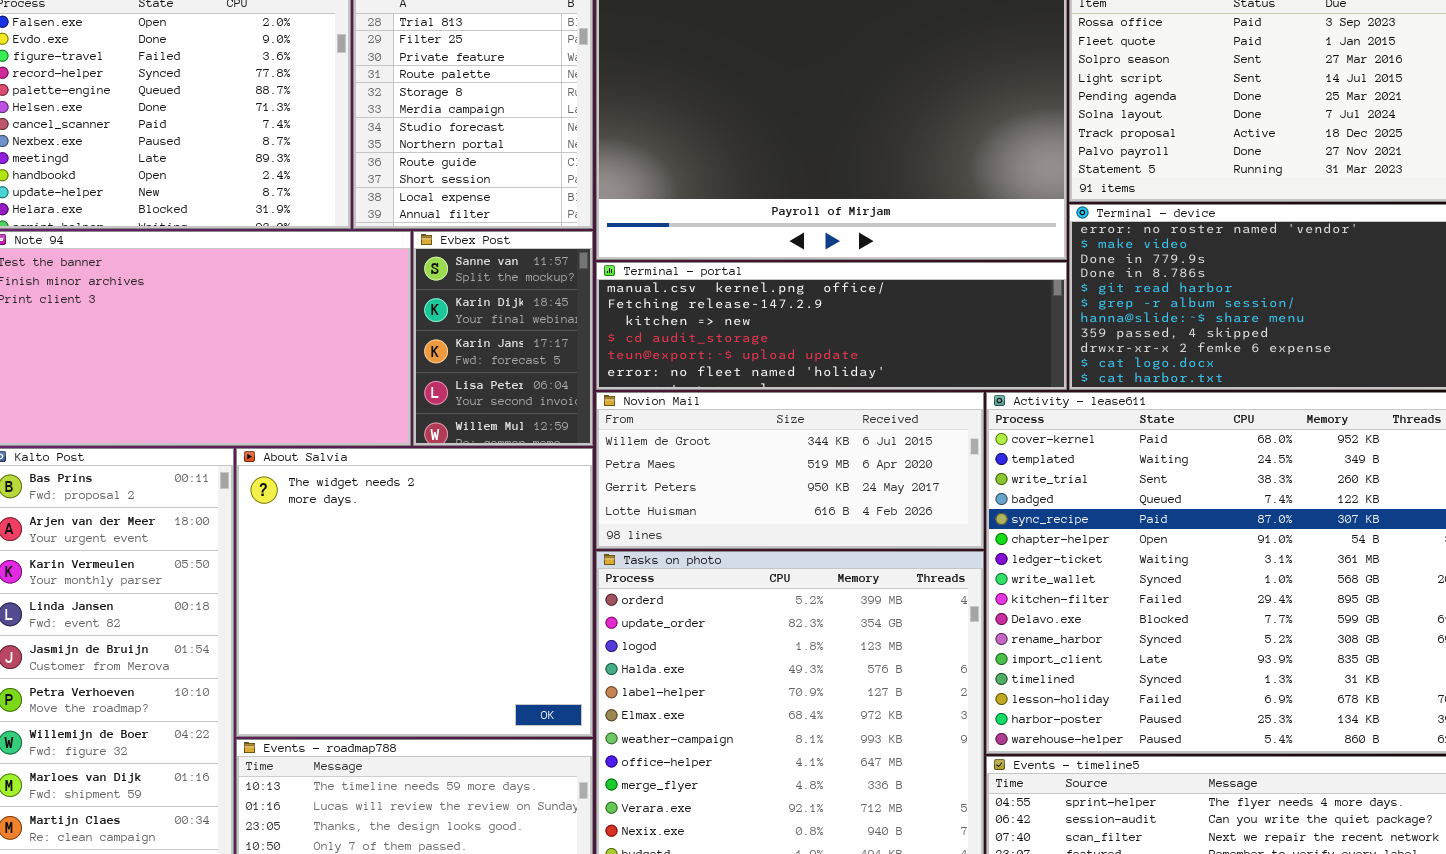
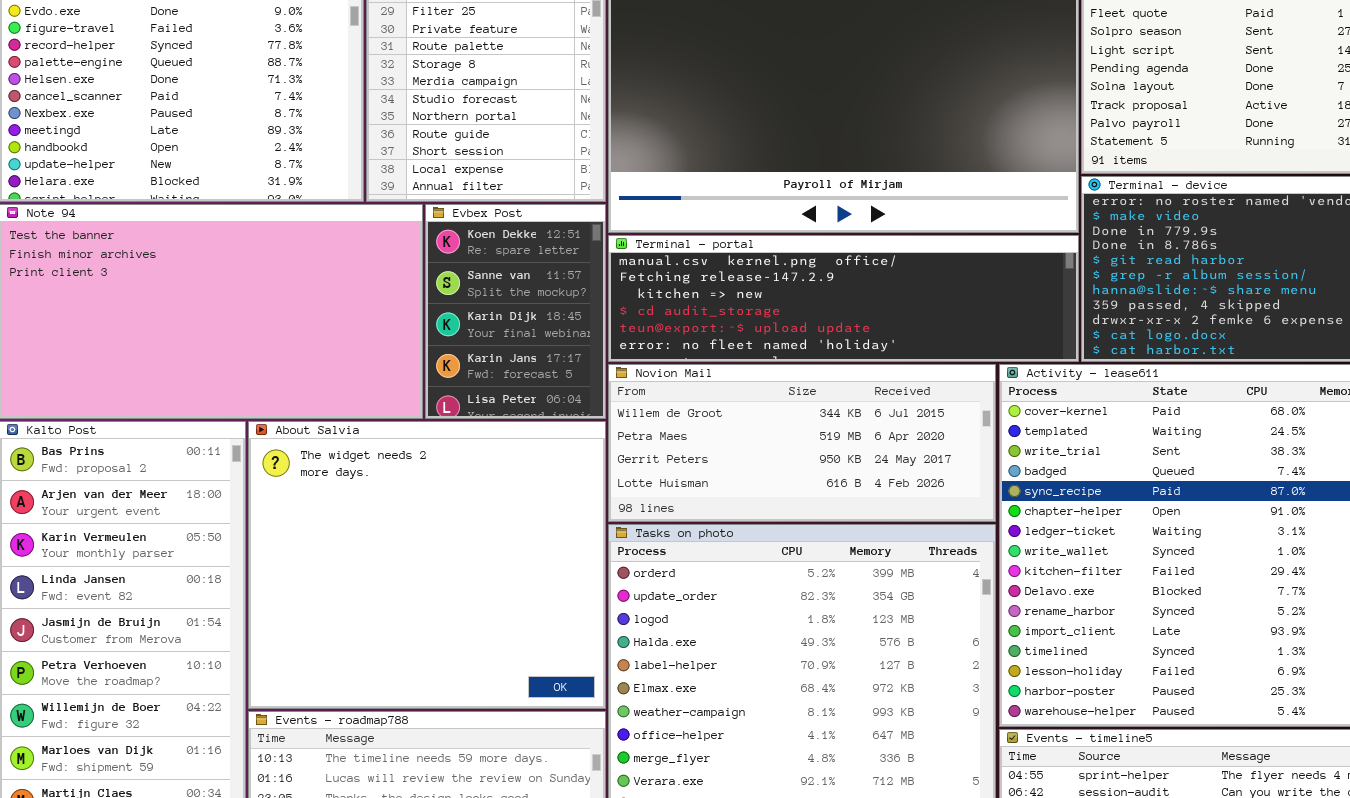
Evbex Post: [413,231,593,446] -> [425,204,606,419], scrolled up 1 row

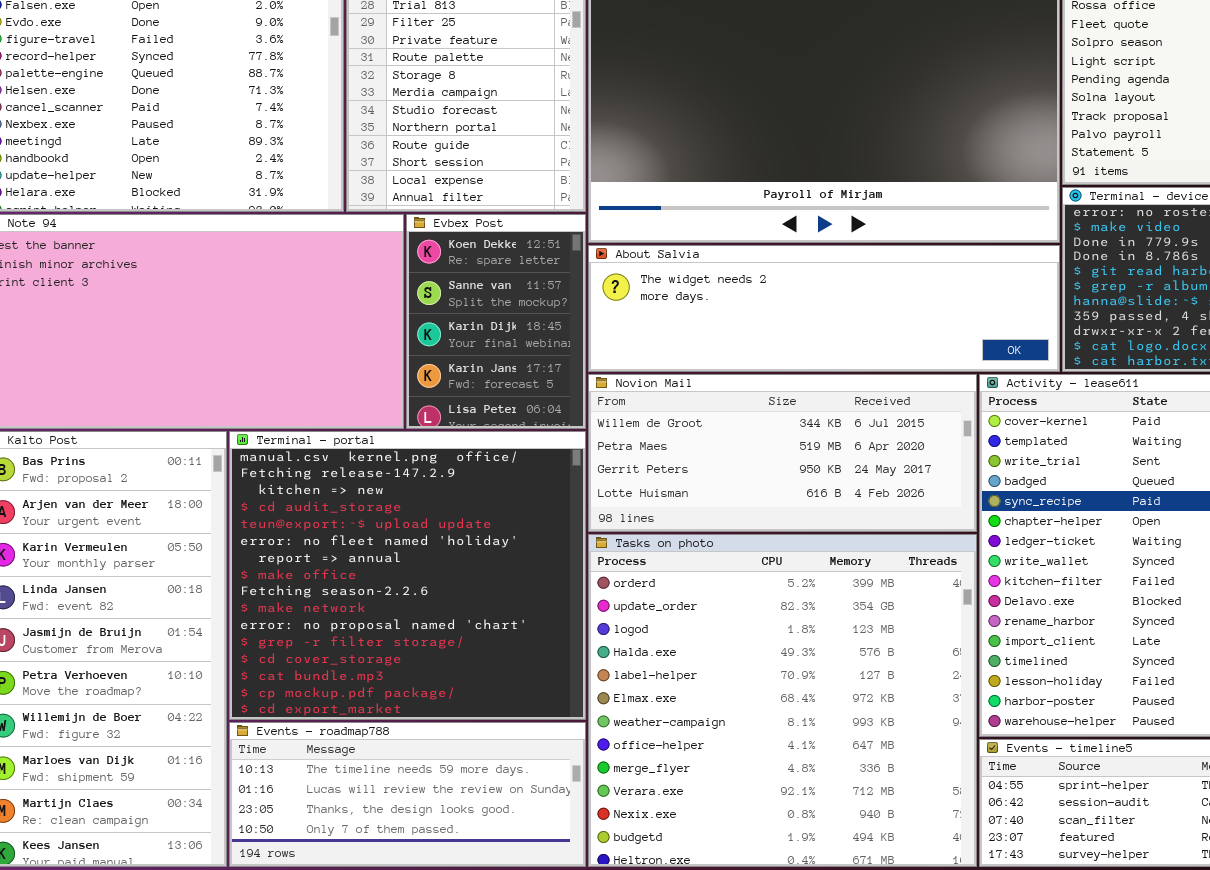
Terminal - portal: [608,235,1079,362] -> [229,431,586,720], moved, resized
About Salvia: [248,421,606,709] -> [588,245,1060,372], moved, resized

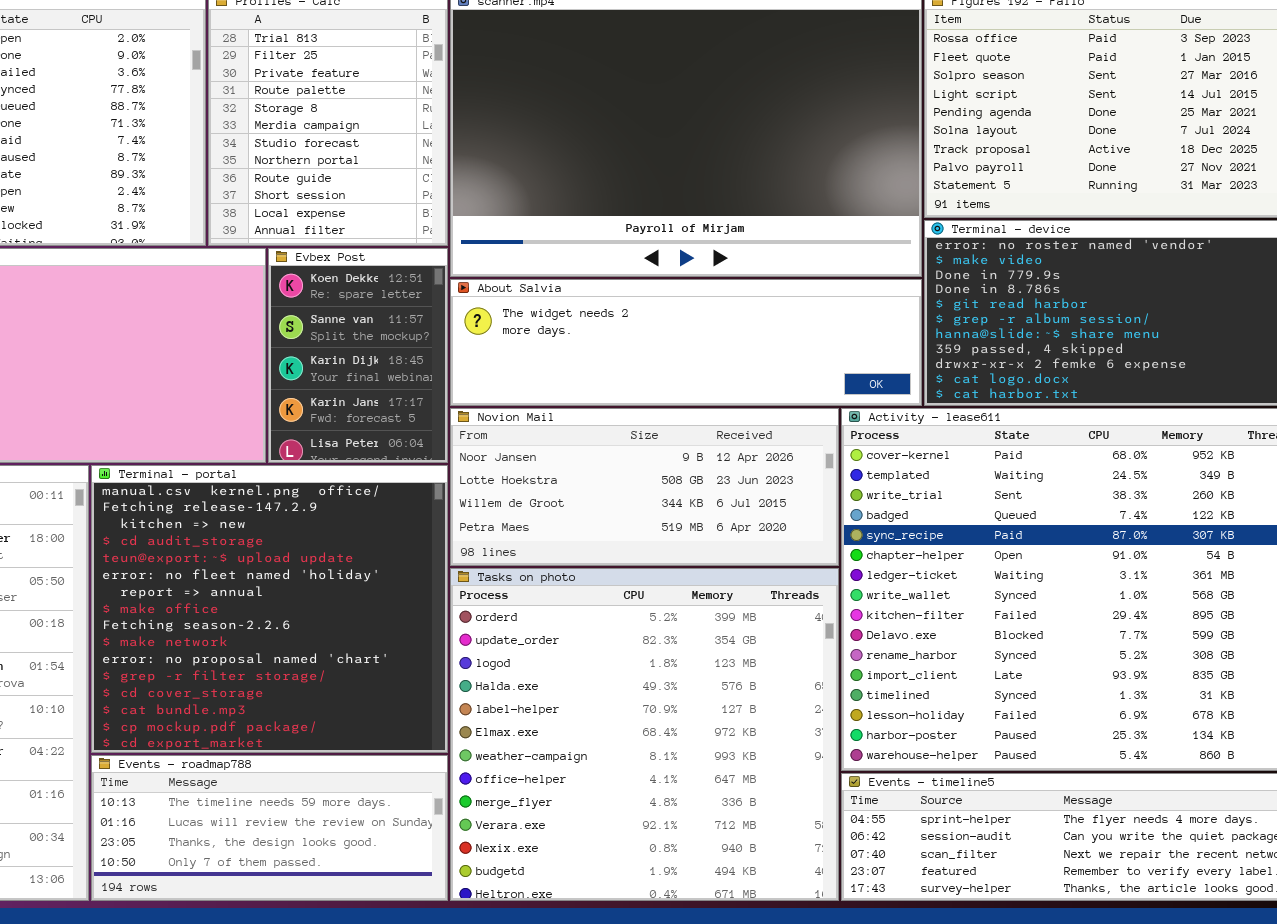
Novion Mail: [588,374,977,532] -> [450,408,839,566], scrolled up 2 rows

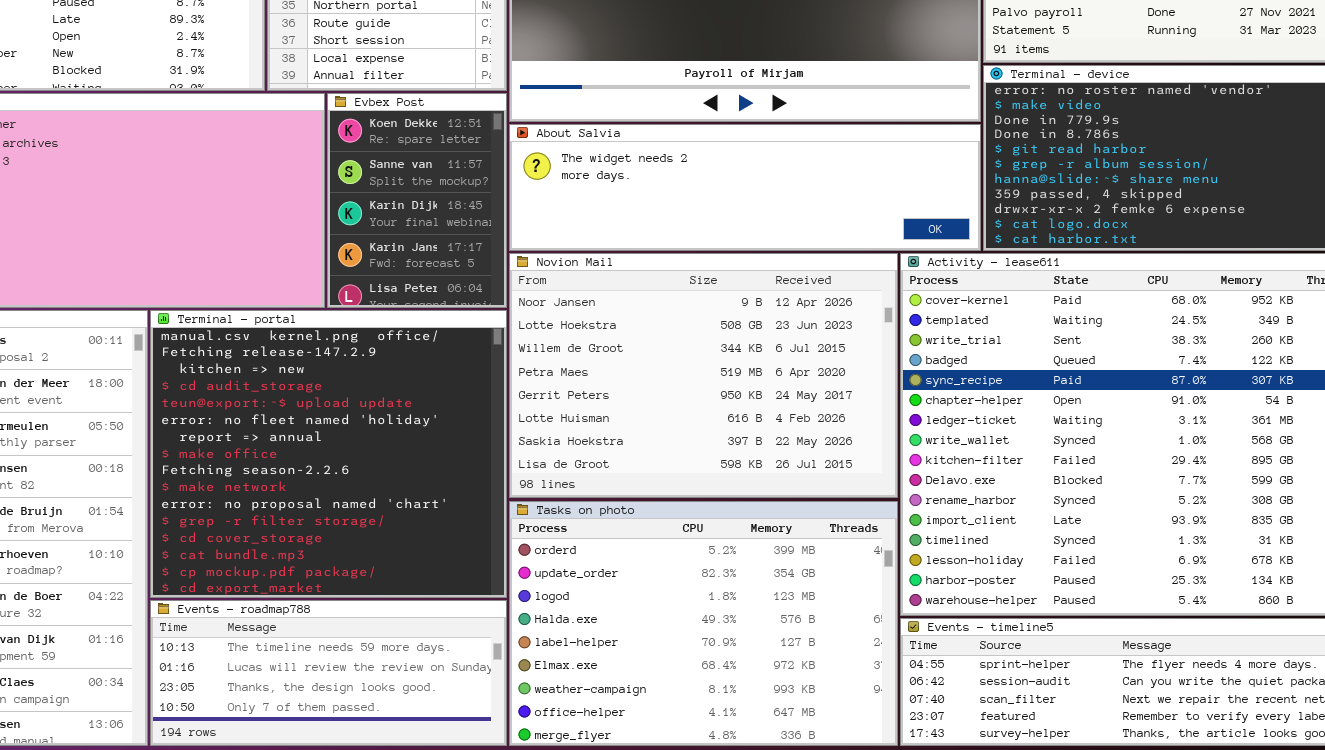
Novion Mail: [450,408,839,566] -> [509,253,898,498], resized
Tasks on photo: [450,568,839,901] -> [509,501,898,746], resized

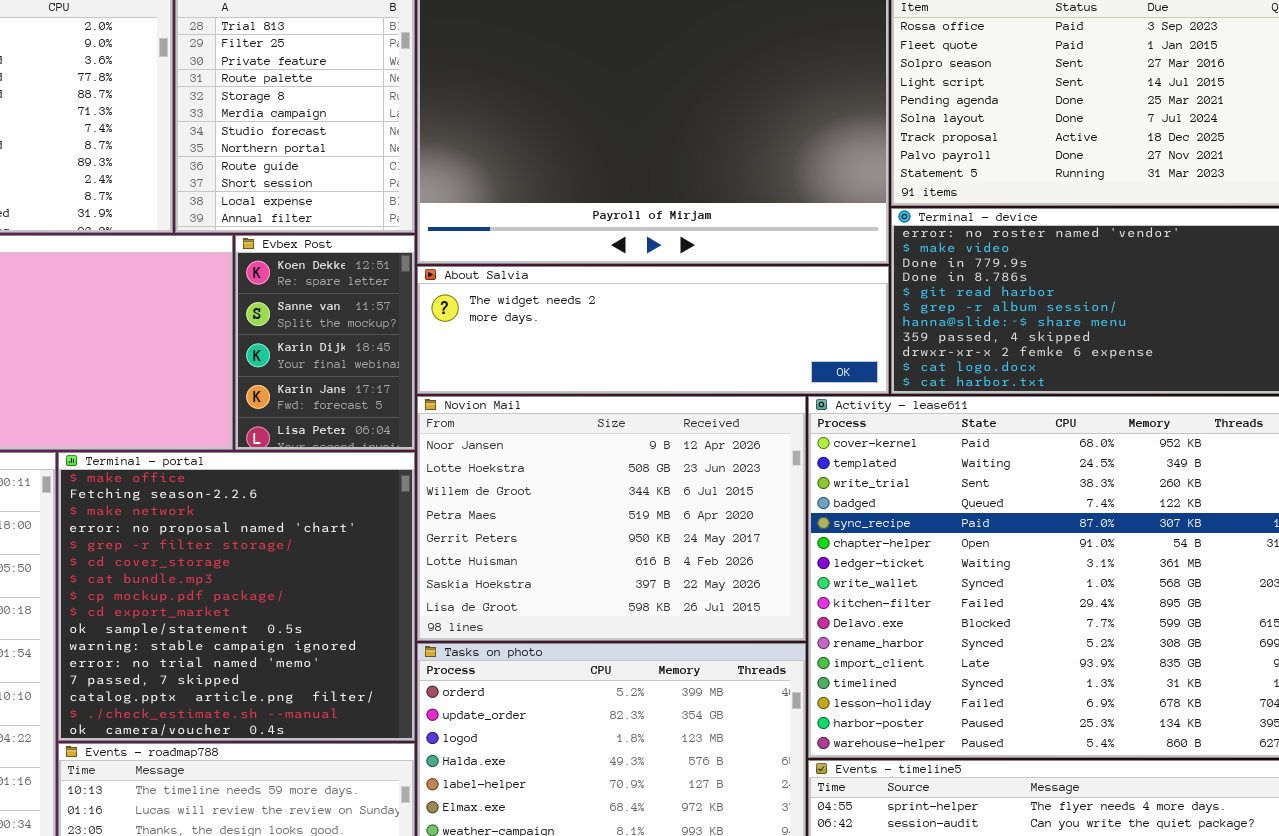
Terminal - portal: [150,310,507,598] -> [58,452,415,741], scrolled down 7 rows

